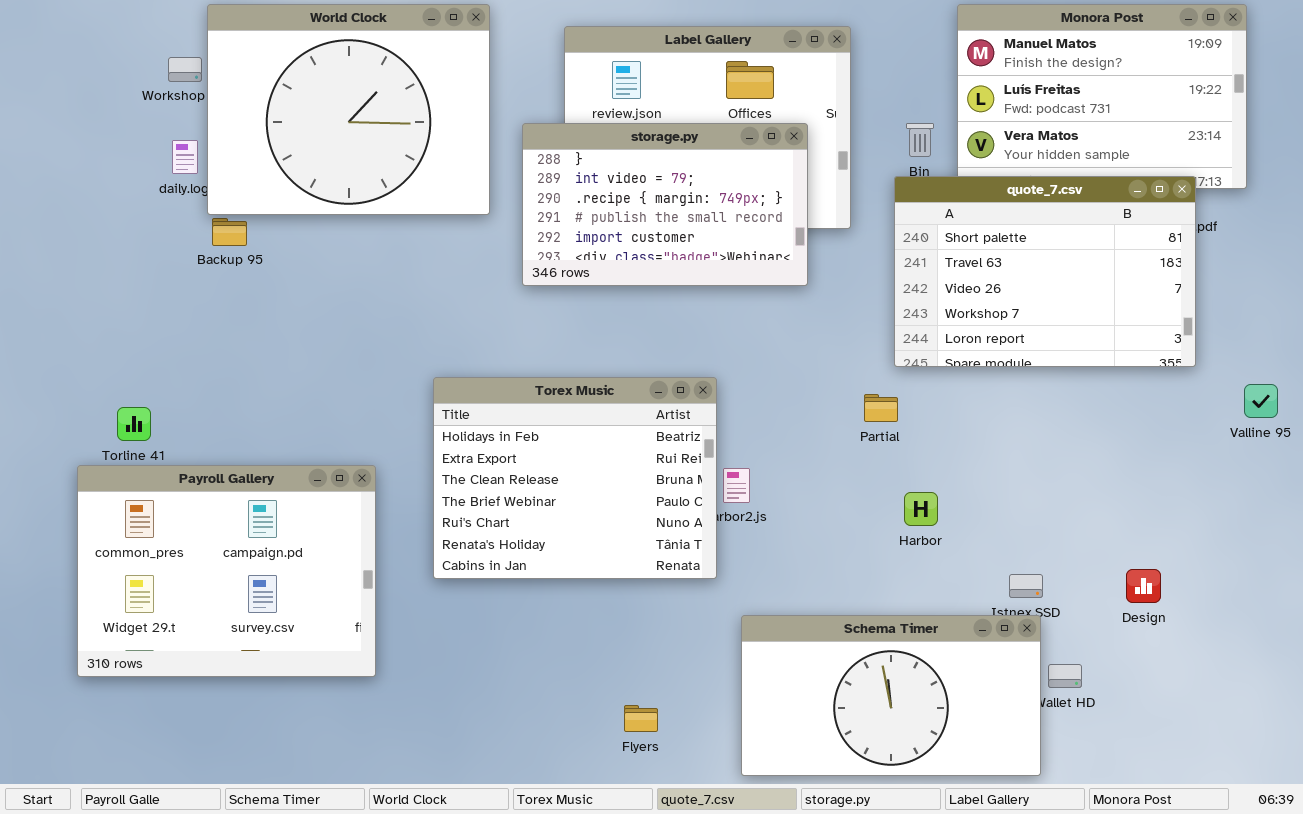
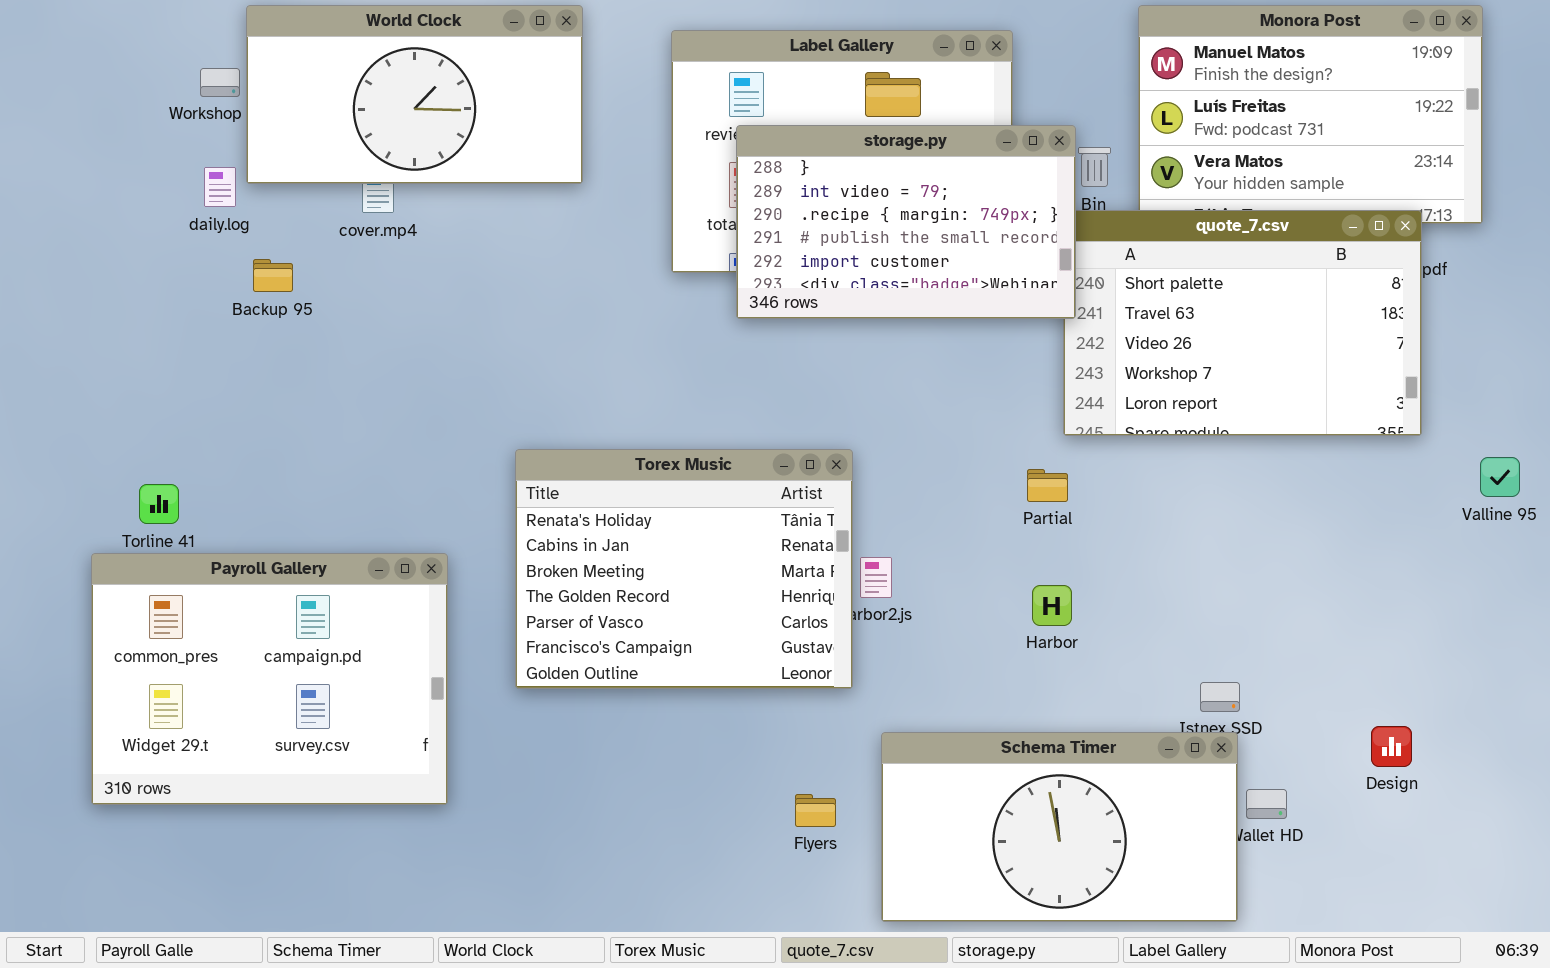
World Clock: [207,4,490,215] -> [246,5,583,184], resized
storage.py: [522,123,808,286] -> [736,125,1076,319], moved
Torex Music: [433,377,717,579] -> [515,449,853,689], scrolled down 5 rows
Harbor: [904,492,938,526] -> [1032,585,1072,626], moved
Design: [1126,569,1161,603] -> [1371,726,1412,767], moved
Flyers: [624,705,658,732] -> [795,794,836,827], moved

